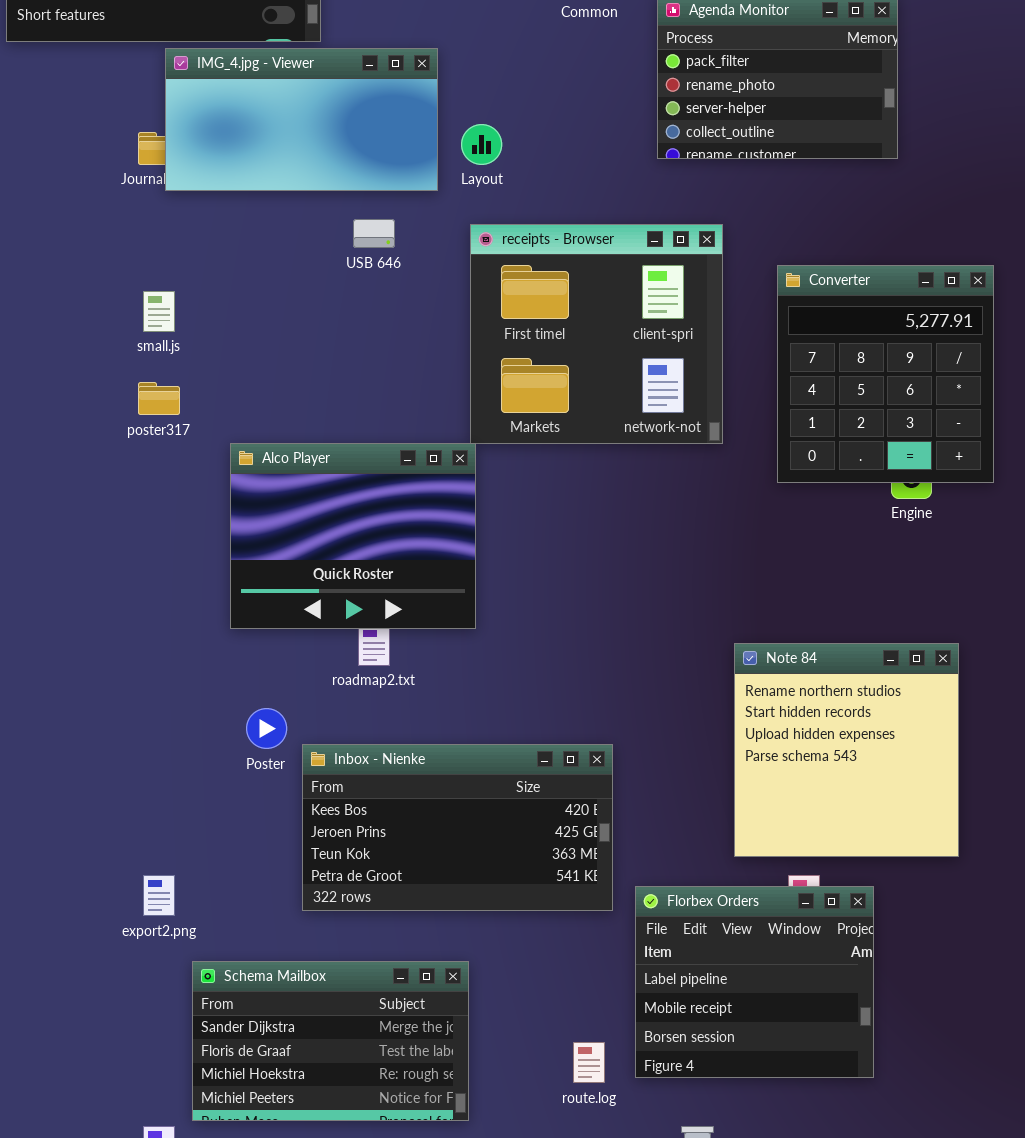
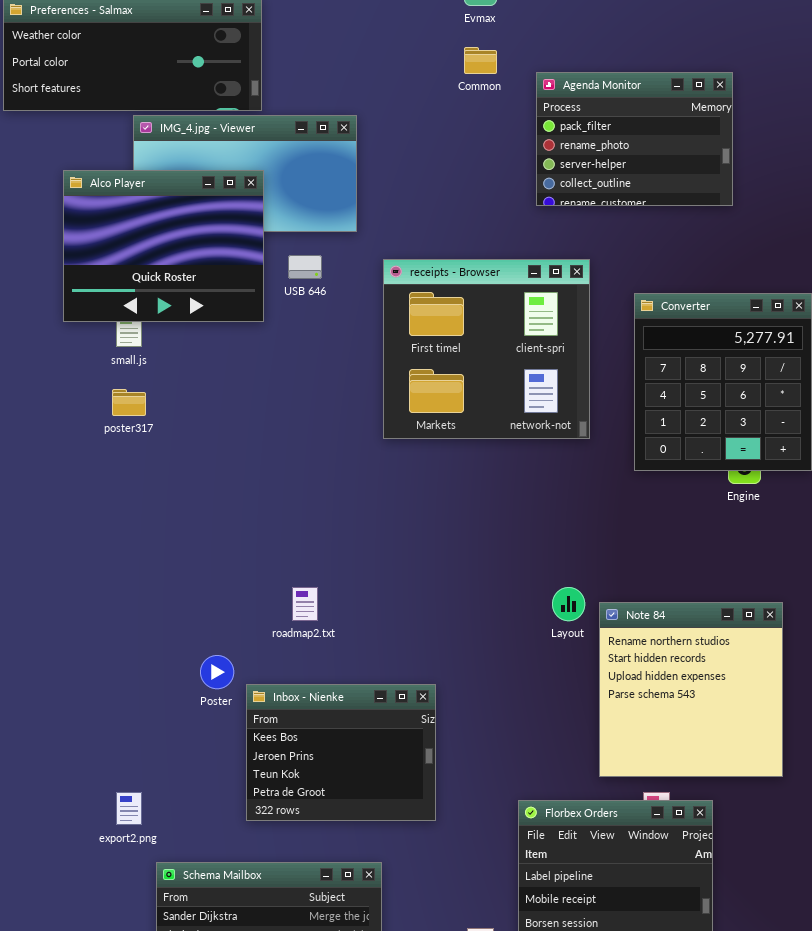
Layout: [461,124,502,165] -> [552,587,585,621], moved
Alco Player: [230,443,476,629] -> [63,170,264,322], moved
Inbox - Nienke: [302,744,613,911] -> [246,684,436,821], resized

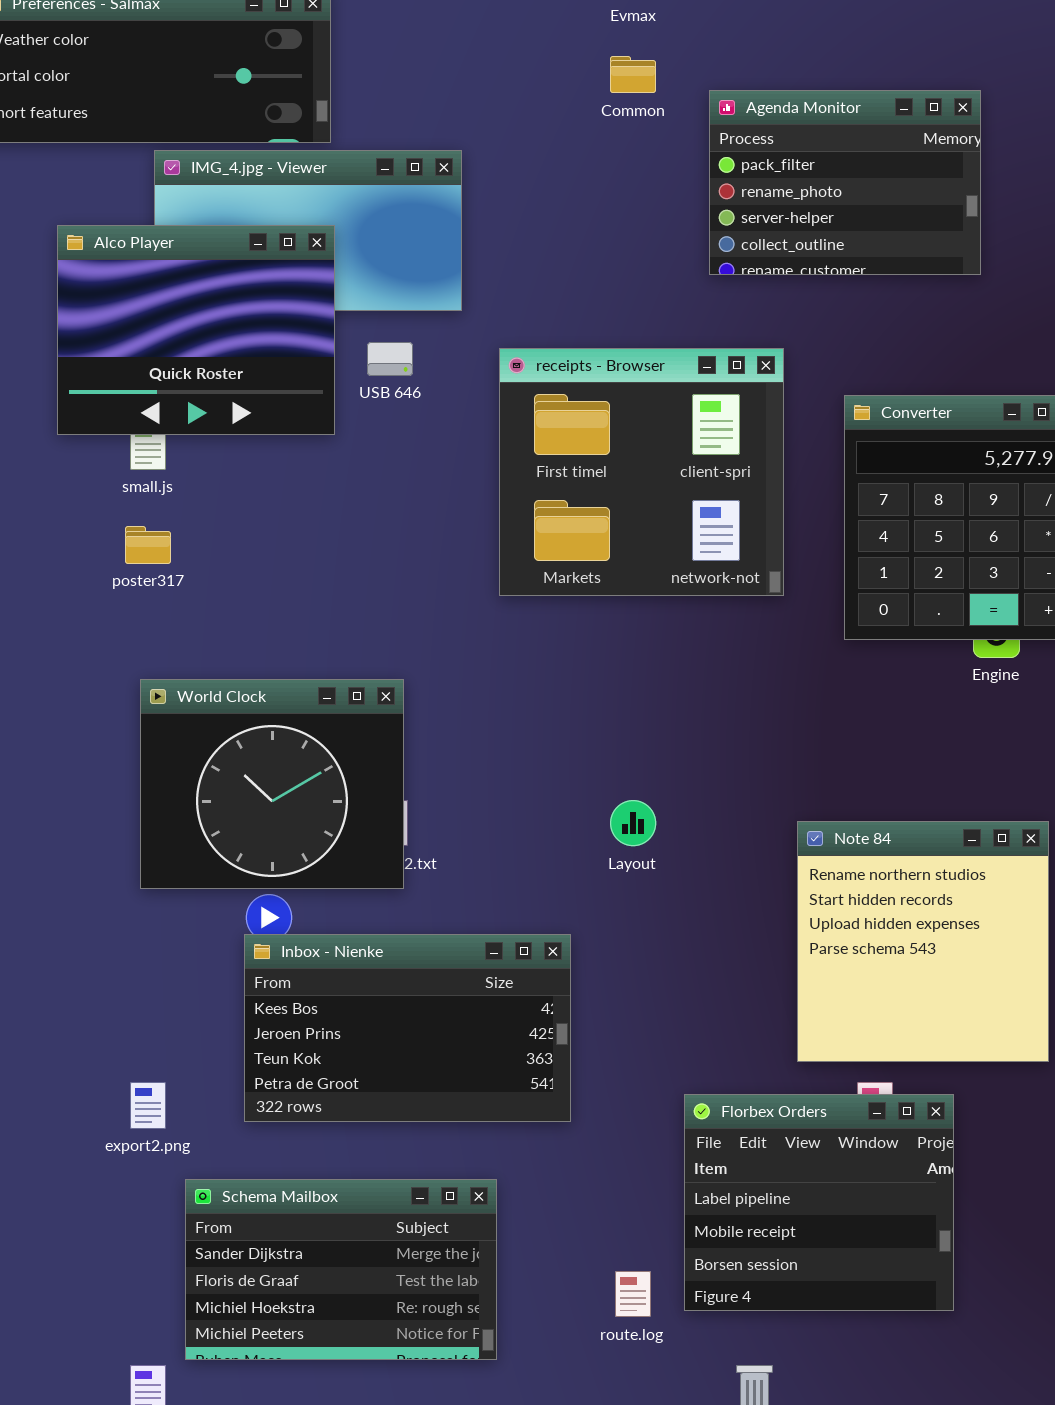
World Clock: none -> [140,679,404,889], opened
Layout: [552,587,585,621] -> [610,800,656,846], moved
Inbox - Nienke: [246,684,436,821] -> [244,934,571,1122], resized

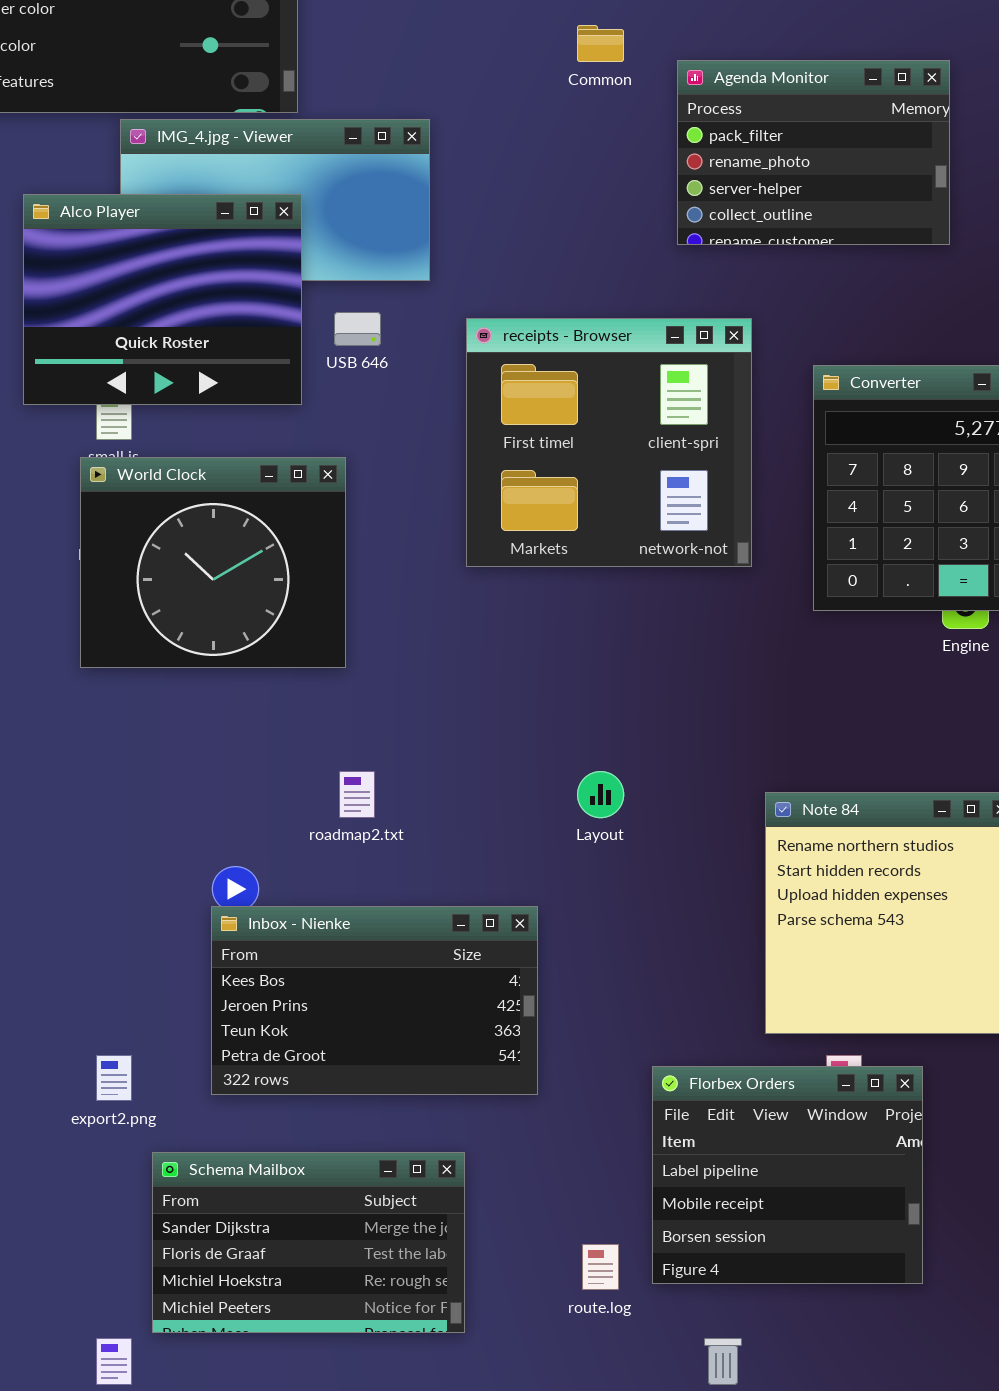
World Clock: [140,679,404,889] -> [80,457,346,668], moved

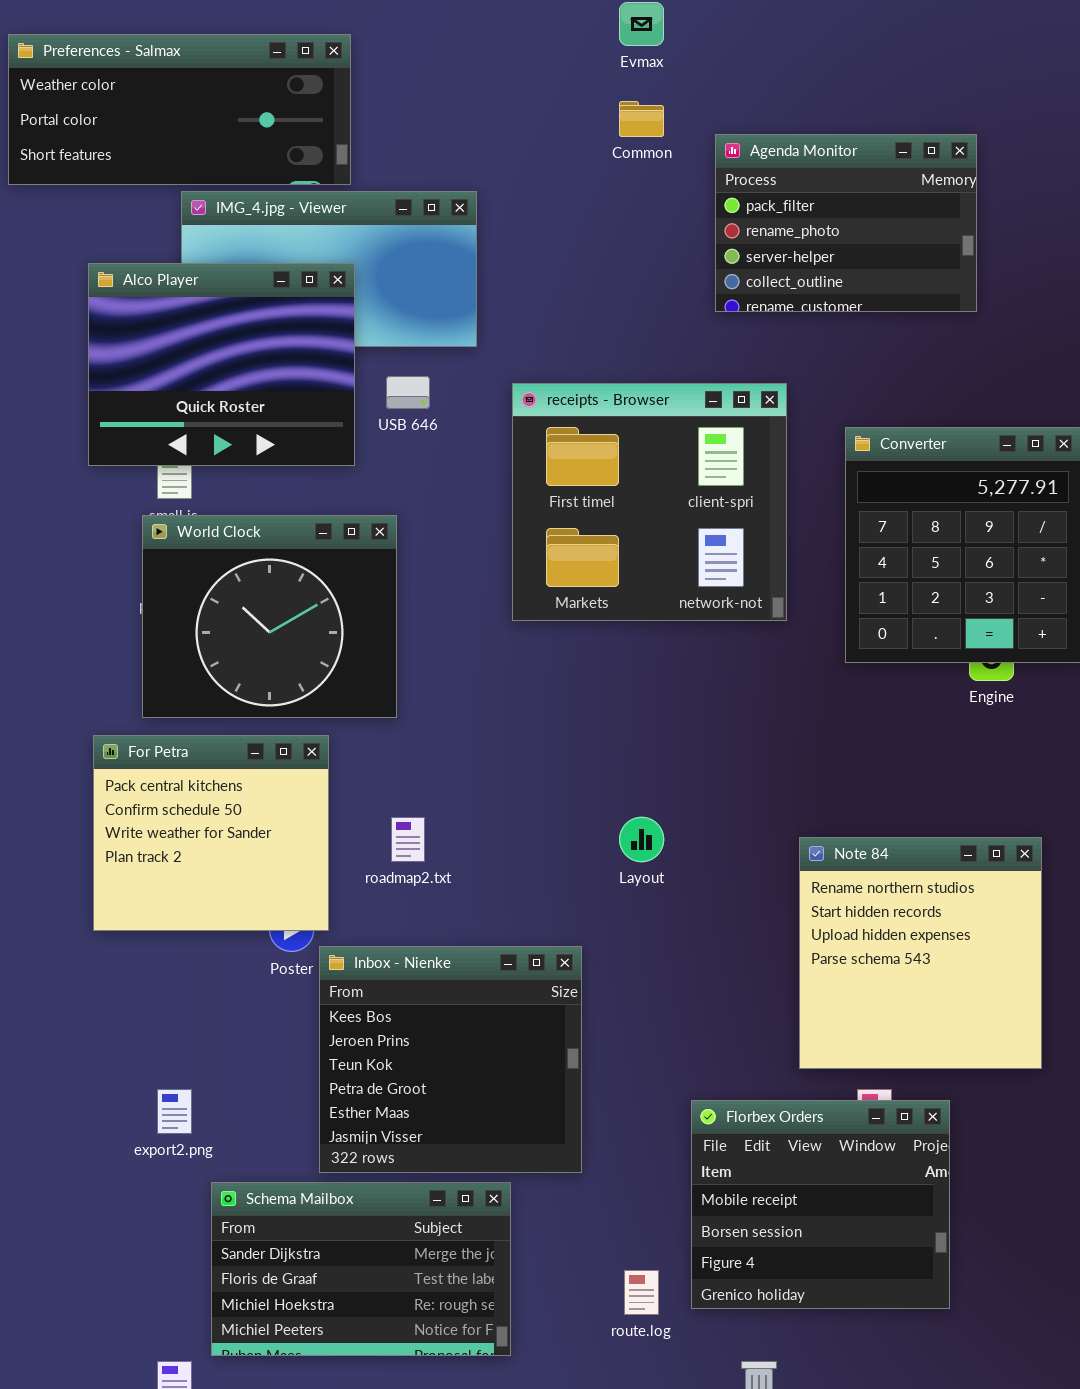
For Petra: none -> [93,735,329,931], opened
Inbox - Nienke: [211,906,538,1095] -> [319,946,582,1173], resized
Florbex Orders: [652,1066,923,1284] -> [691,1100,950,1309], scrolled down 1 row

